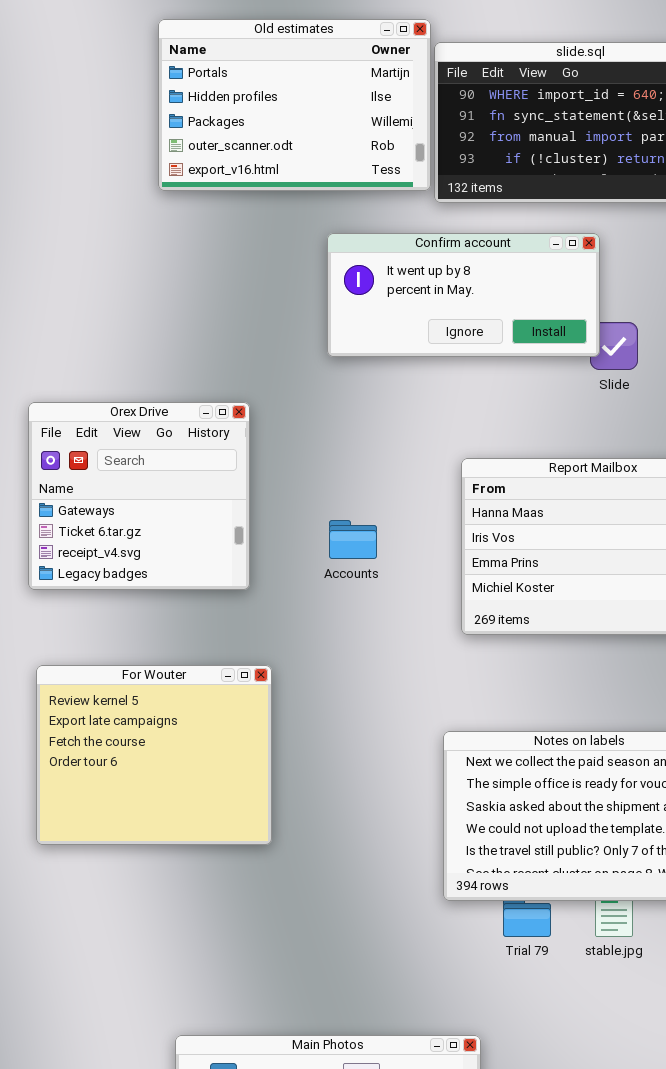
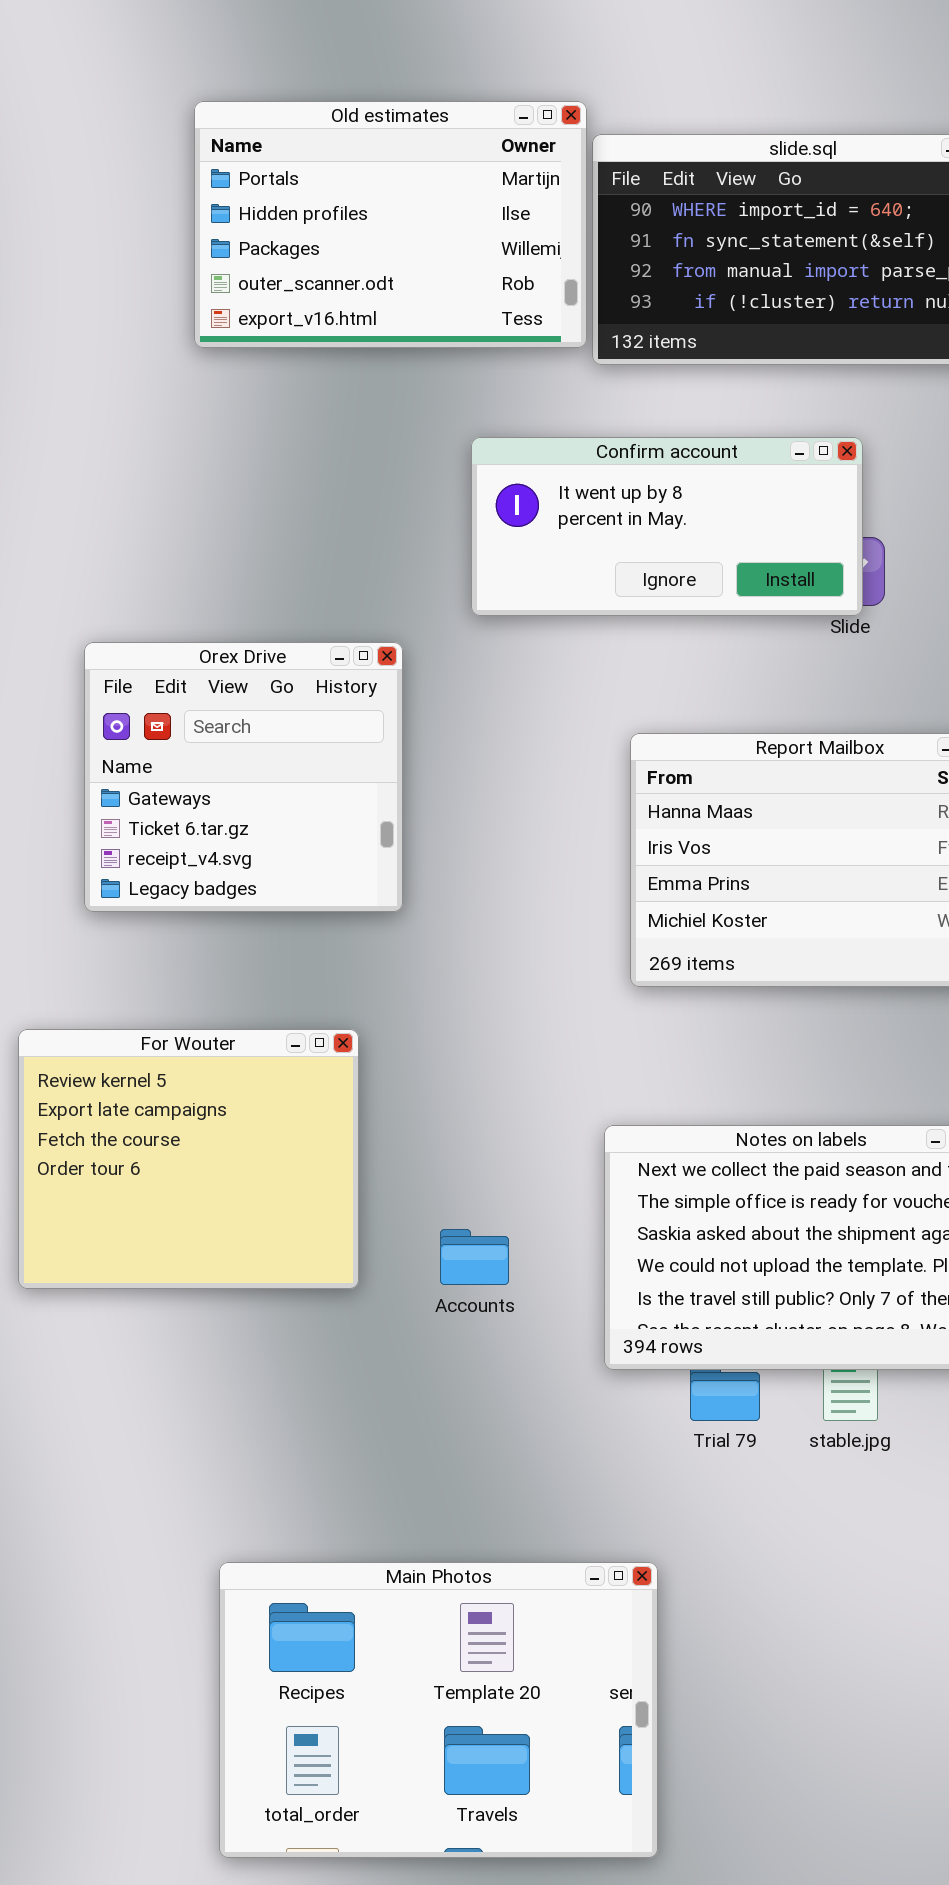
Confirm account: [327,233,600,357] -> [471,437,863,616], moved
Orex Drive: [28,402,250,590] -> [84,642,403,912], moved
Accounts: [329,520,377,559] -> [440,1229,509,1285], moved

